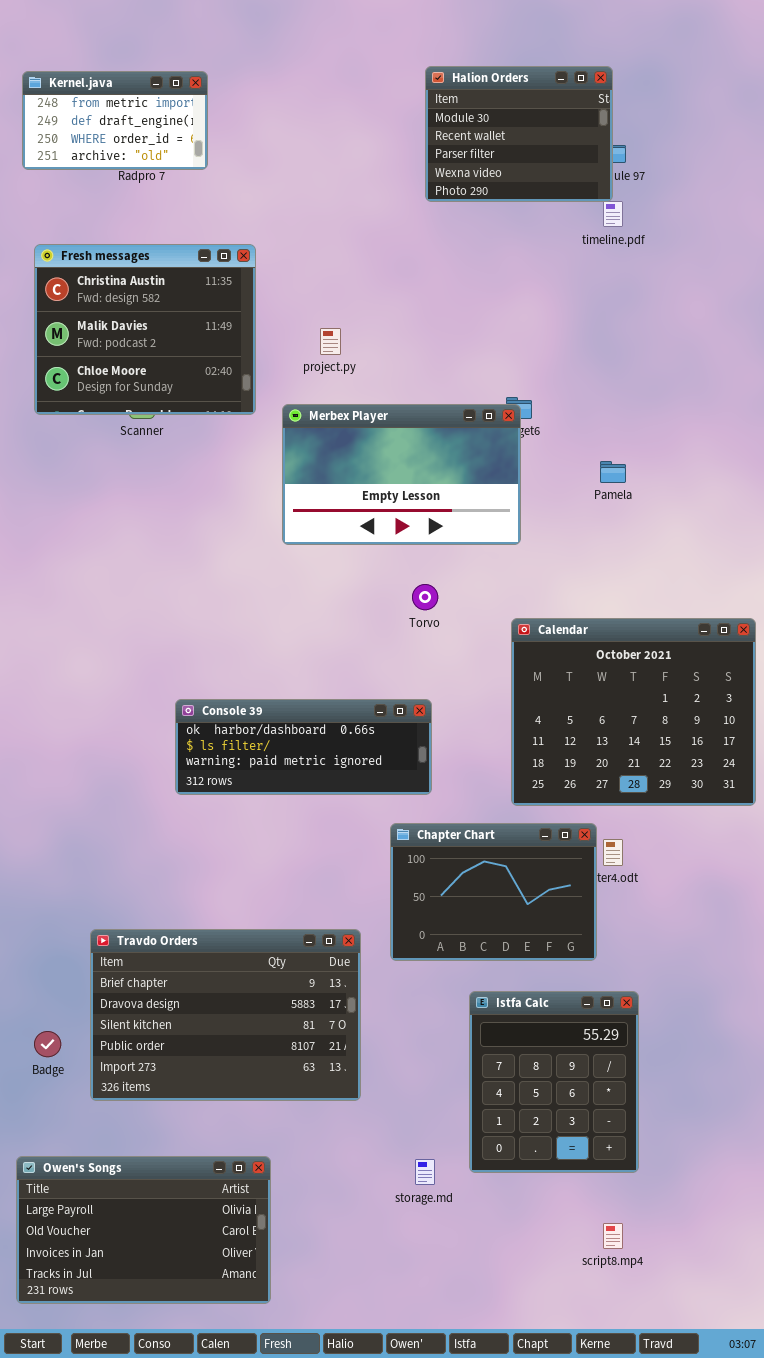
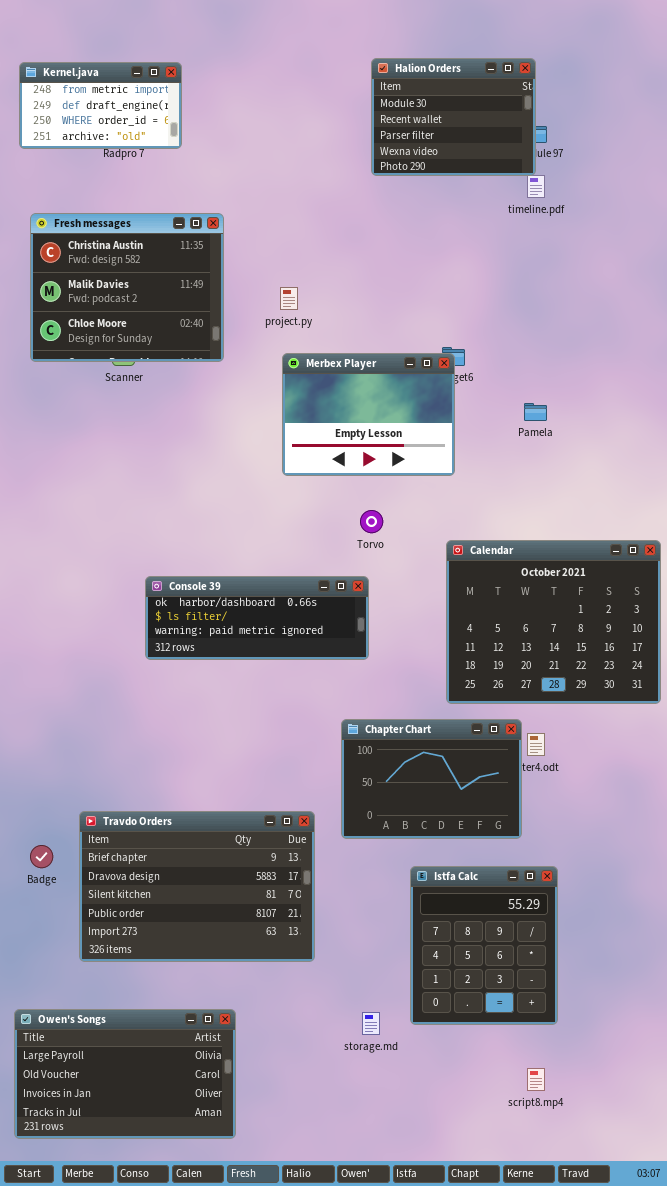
Merbex Player: [282,404,521,545] -> [282,353,455,476], resized
Console 39: [175,699,432,795] -> [145,576,369,660], moved
Badge: [34,1031,61,1057] -> [30,845,53,868], moved

